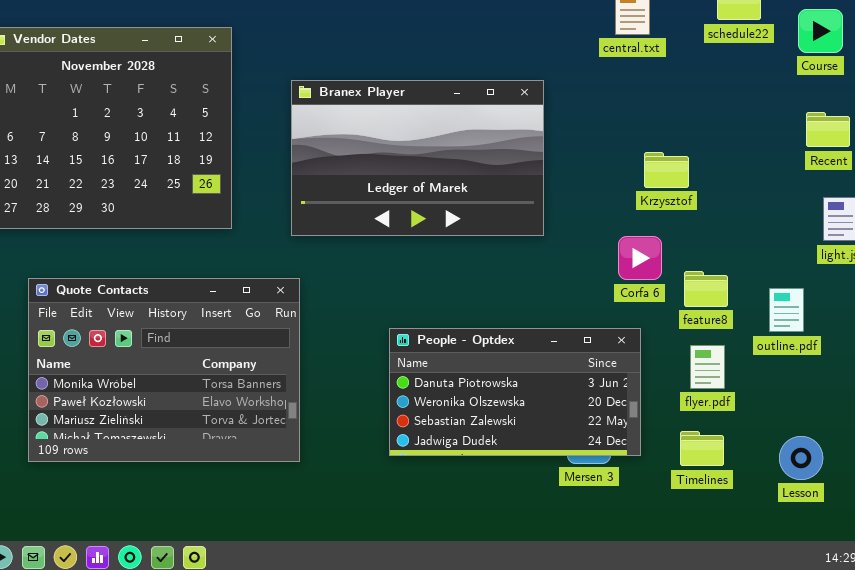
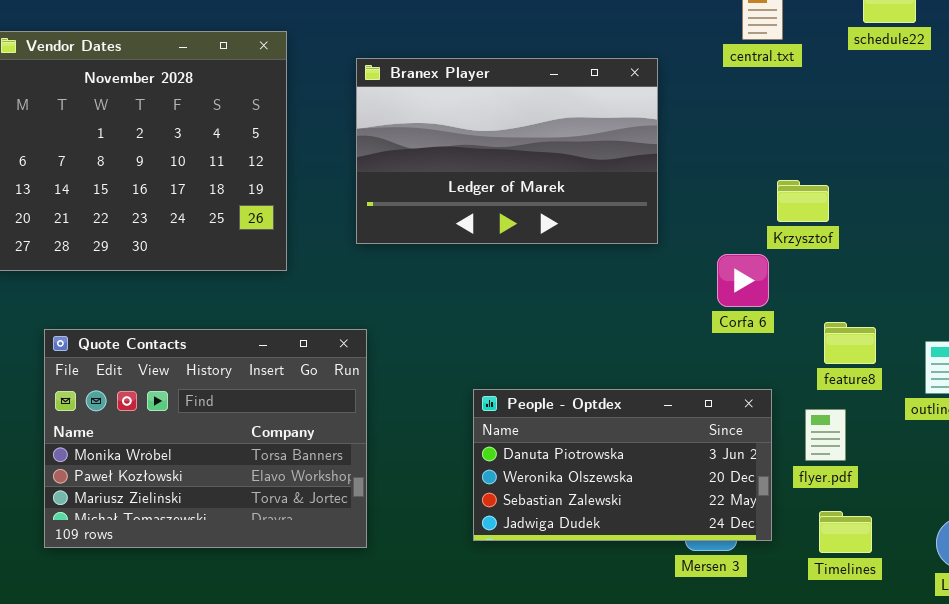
Branex Player: [291,80,544,236] -> [356,58,658,244], moved
Corfa 6: [618,236,662,280] -> [717,254,769,307], moved
flyer.pdf: [690,345,725,389] -> [805,409,846,461], moved

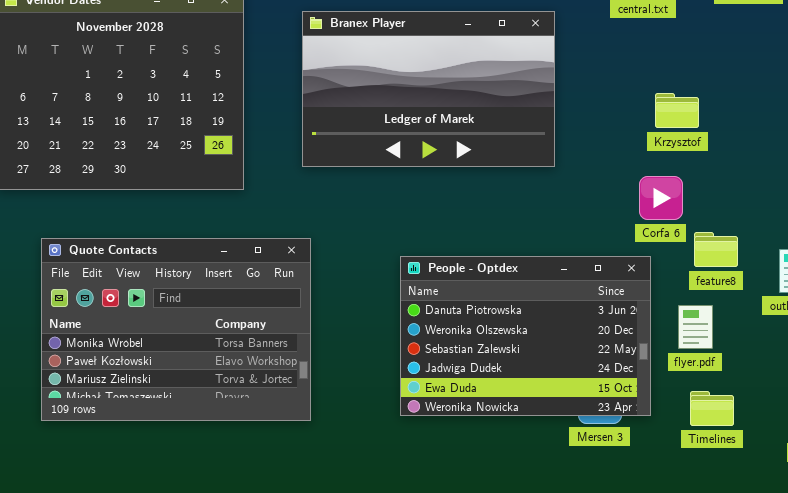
Krzysztof: [777,180,829,222] -> [655,93,699,128], moved
Corfa 6: [717,254,769,307] -> [639,176,683,220], moved
People - Optdex: [473,389,772,541] -> [400,256,651,416], resized

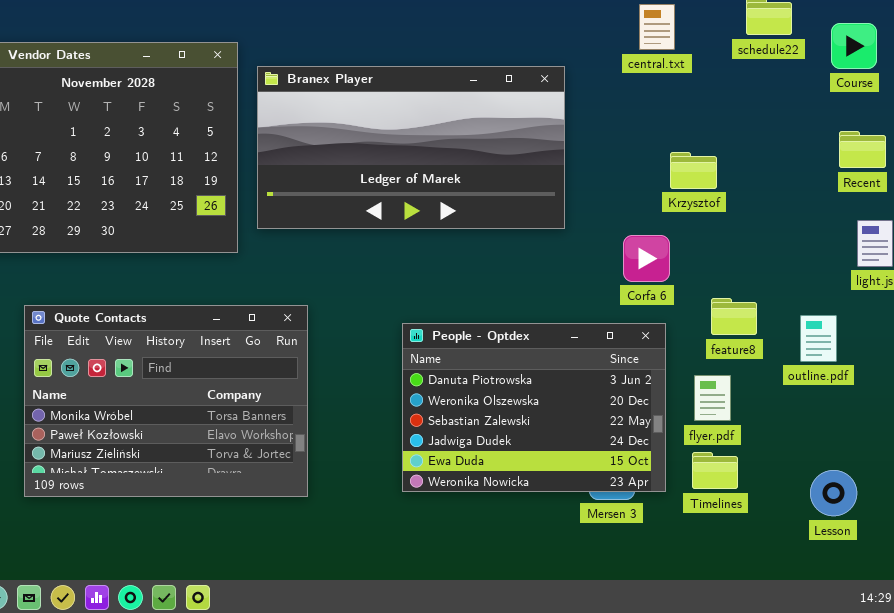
Branex Player: [302,11,555,167] -> [257,66,565,229], resized
Corfa 6: [639,176,683,220] -> [623,235,670,282], moved
Timelines: [690,391,734,426] -> [692,452,738,489], moved

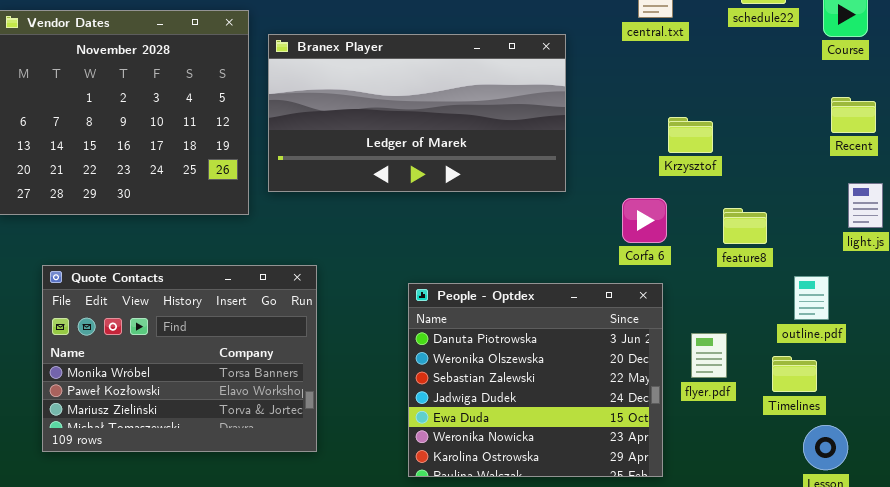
feature8: [711,298,757,335] -> [723,208,767,244], moved
People - Optdex: [402,323,666,492] -> [408,283,663,477], resized
Timelines: [692,452,738,489] -> [772,356,817,392], moved

